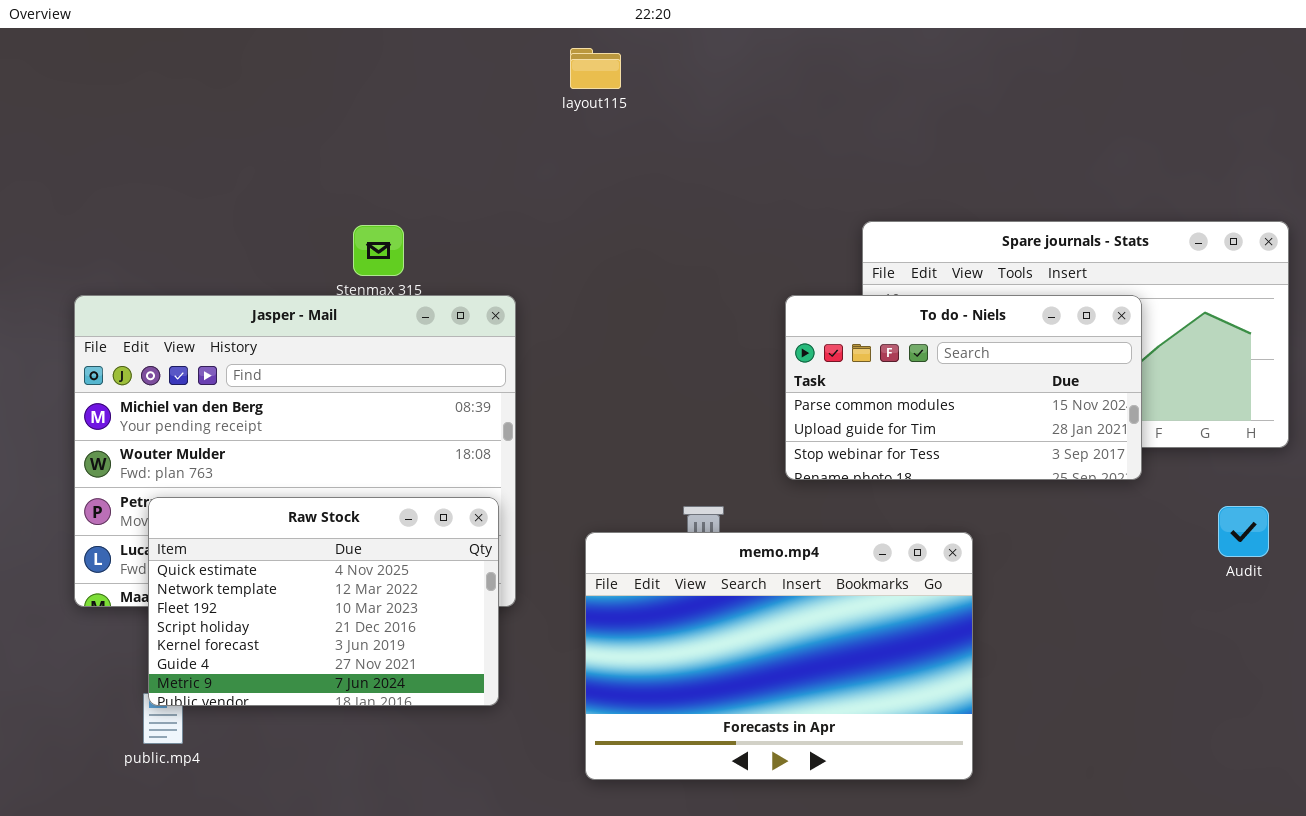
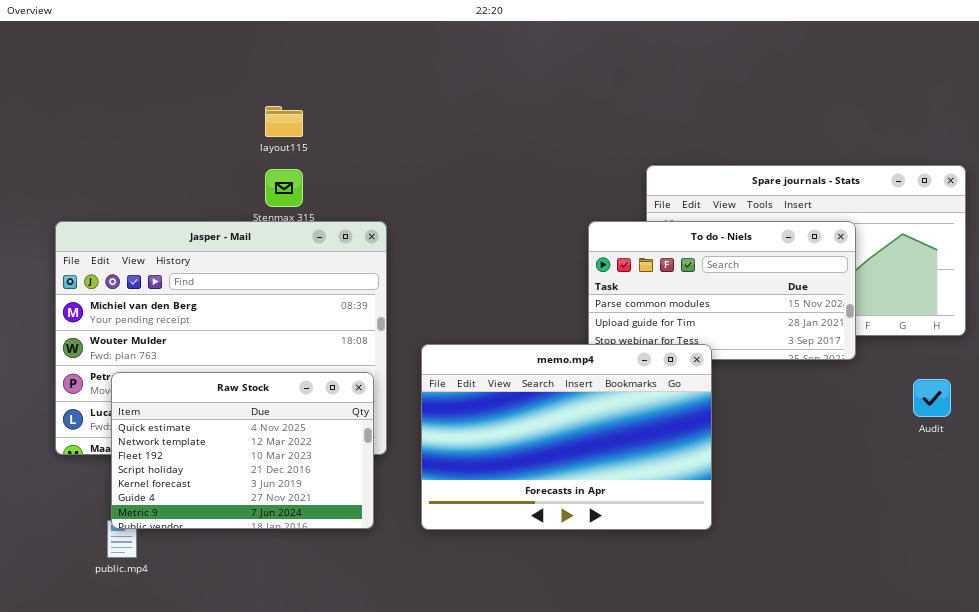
layout115: [570,48,621,89] -> [265,106,303,137], moved
memo.mp4: [585,532,973,780] -> [421,344,712,530], moved

